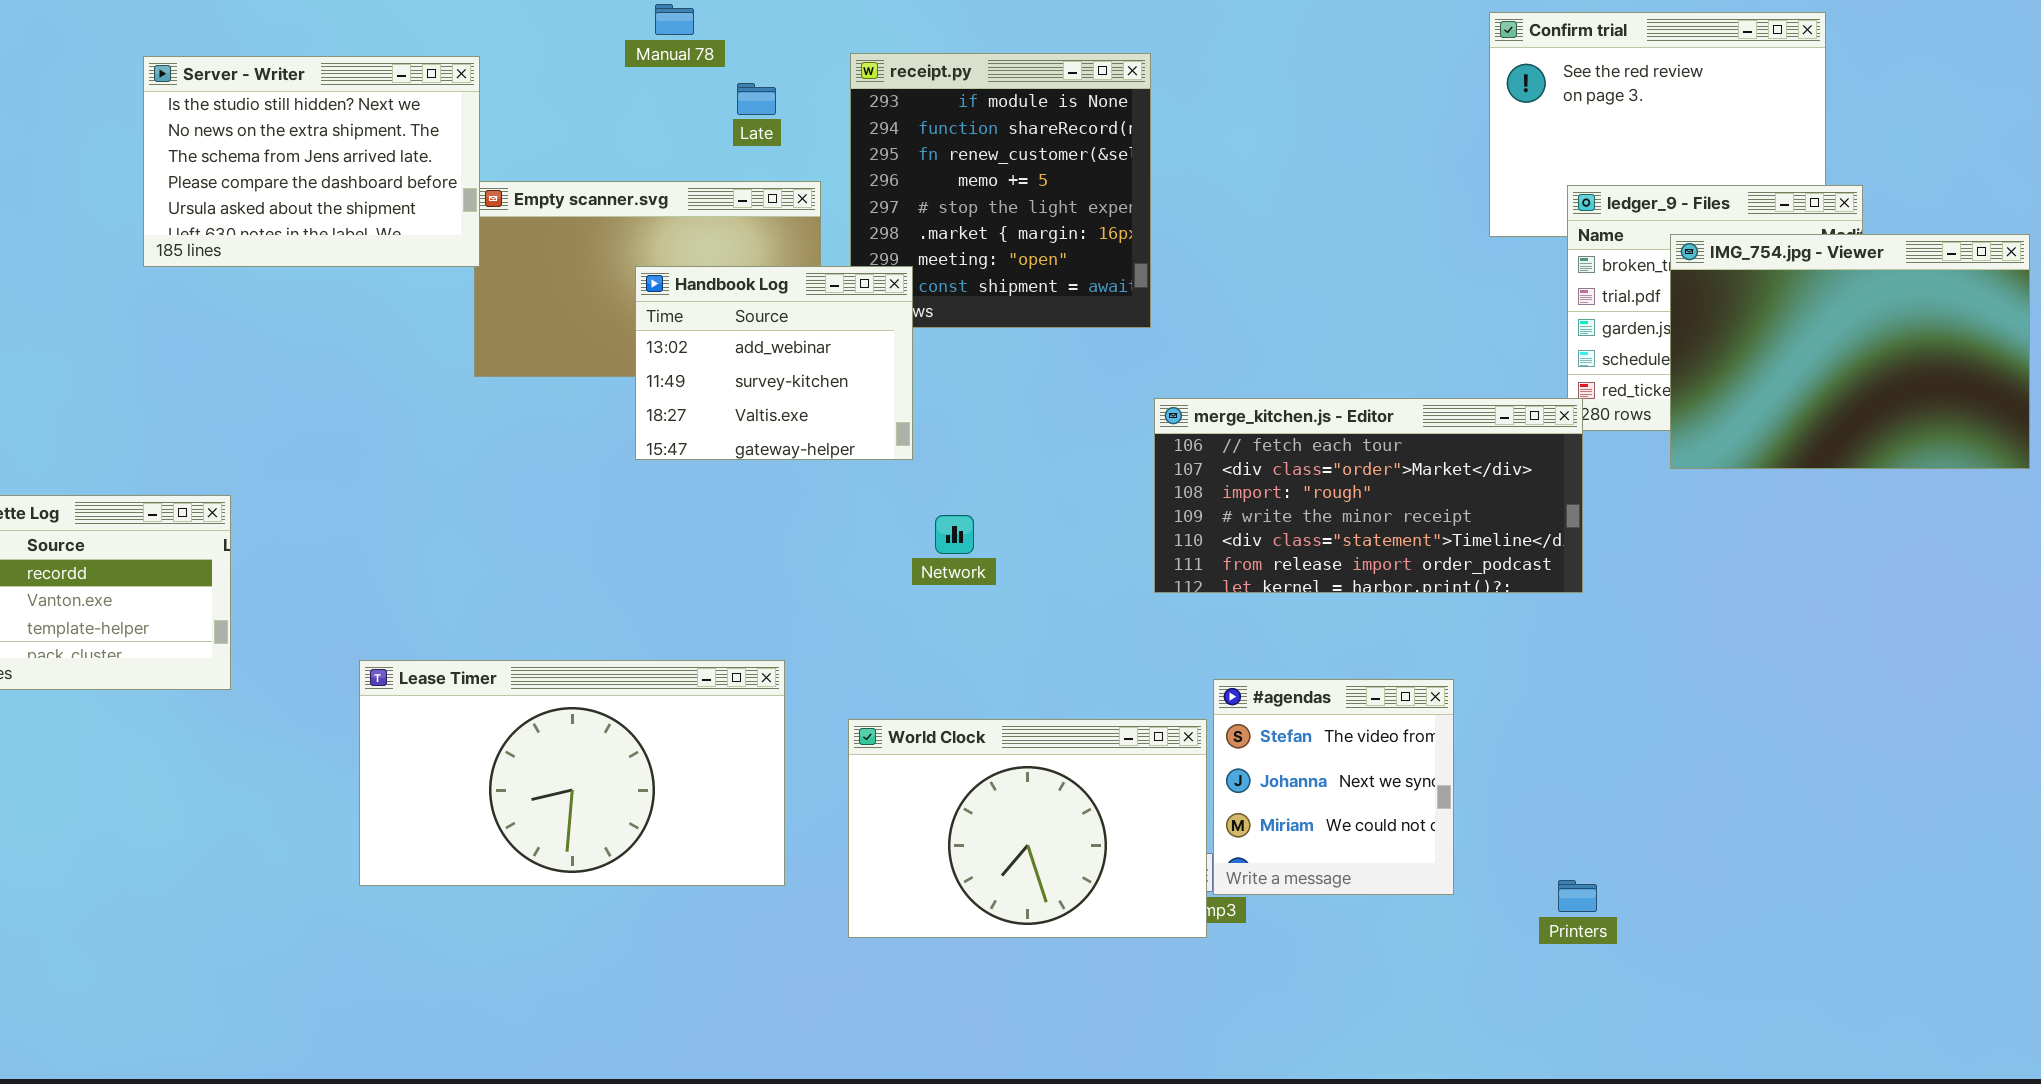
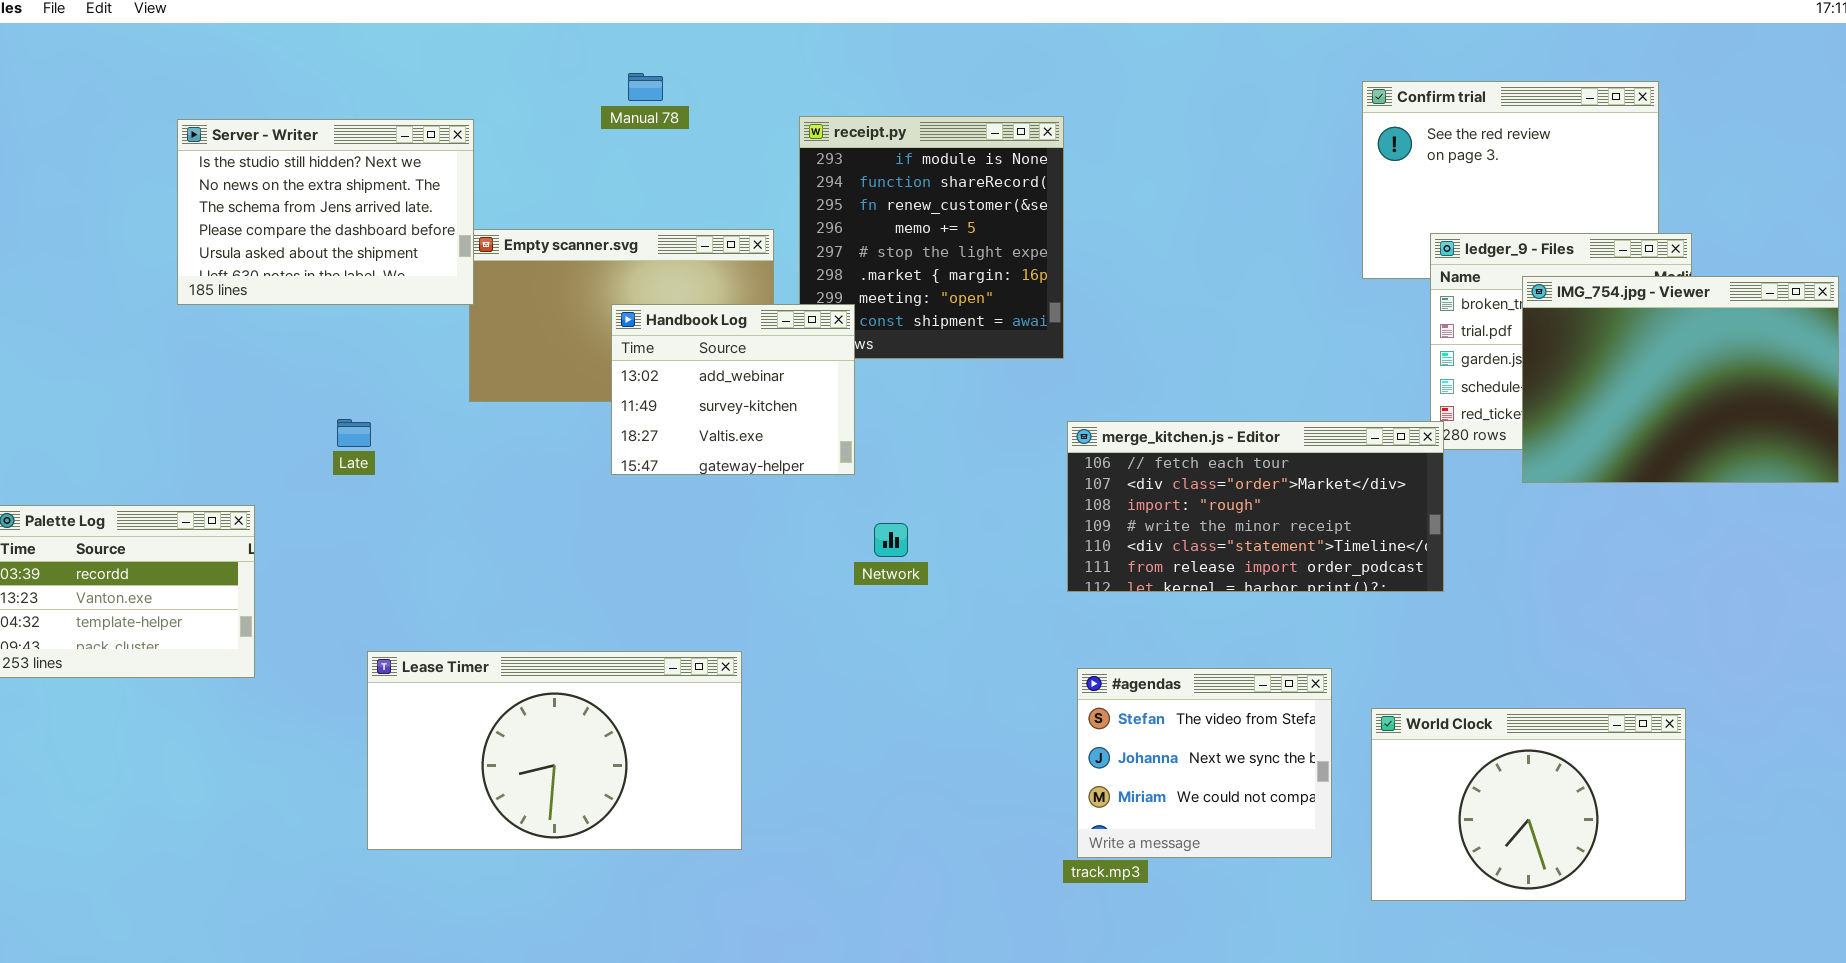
Late: [737,83,776,115] -> [337,419,371,447], moved
#agendas: [1213,679,1454,895] -> [1077,668,1332,858], resized
World Clock: [848,719,1207,938] -> [1371,708,1686,901], moved

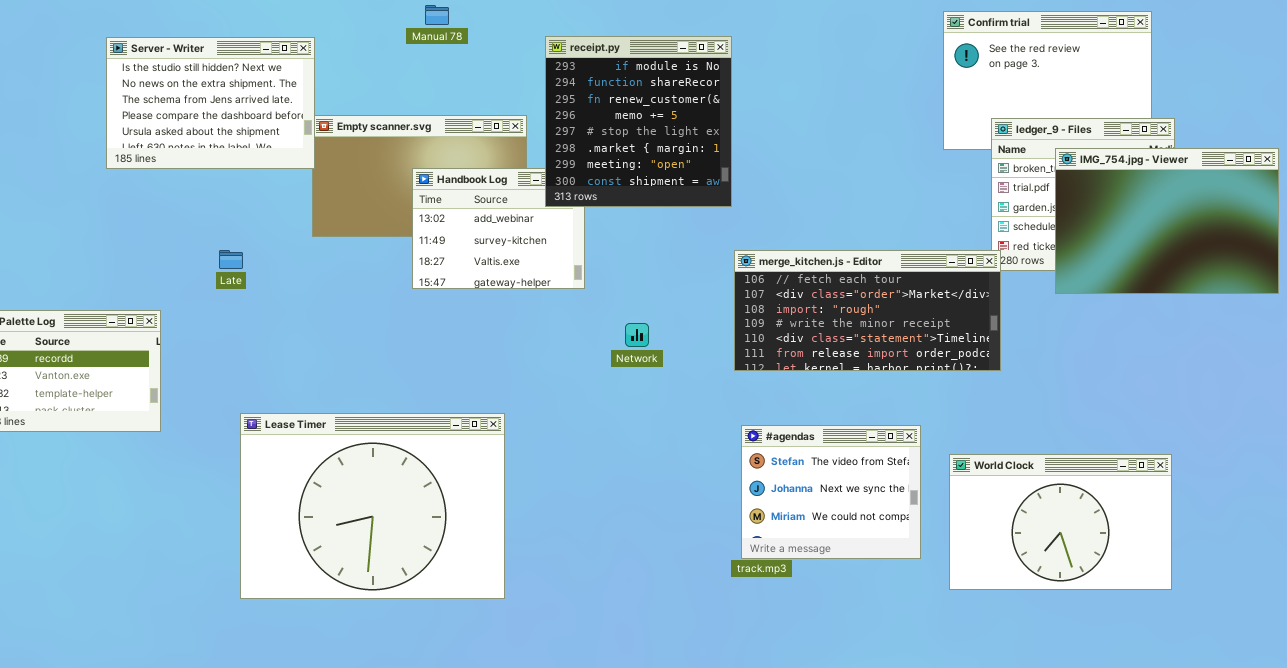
receipt.py: [799,116,1064,359] -> [545,36,732,207], raised
Network: [874,523,908,557] -> [625,323,649,347], moved
Lease Timer: [367,651,742,850] -> [240,413,505,599], resized

